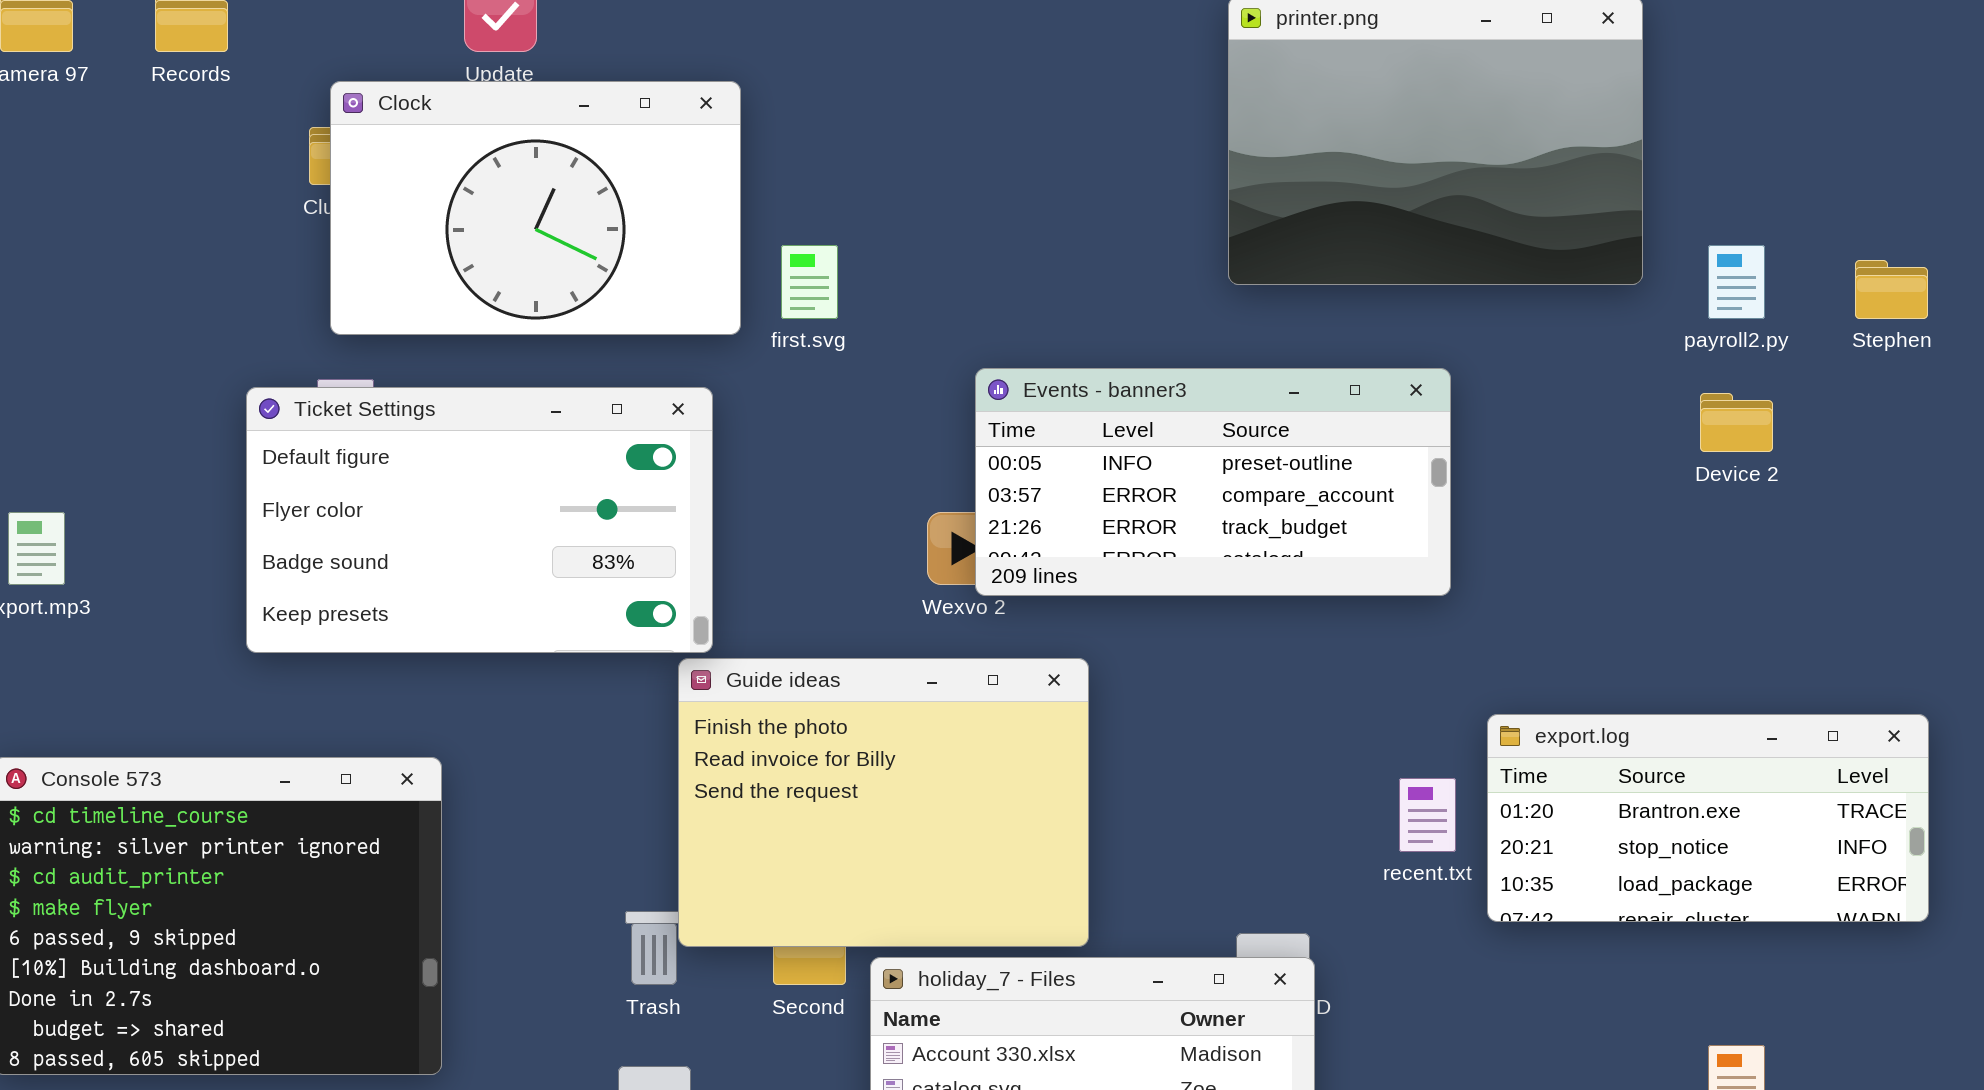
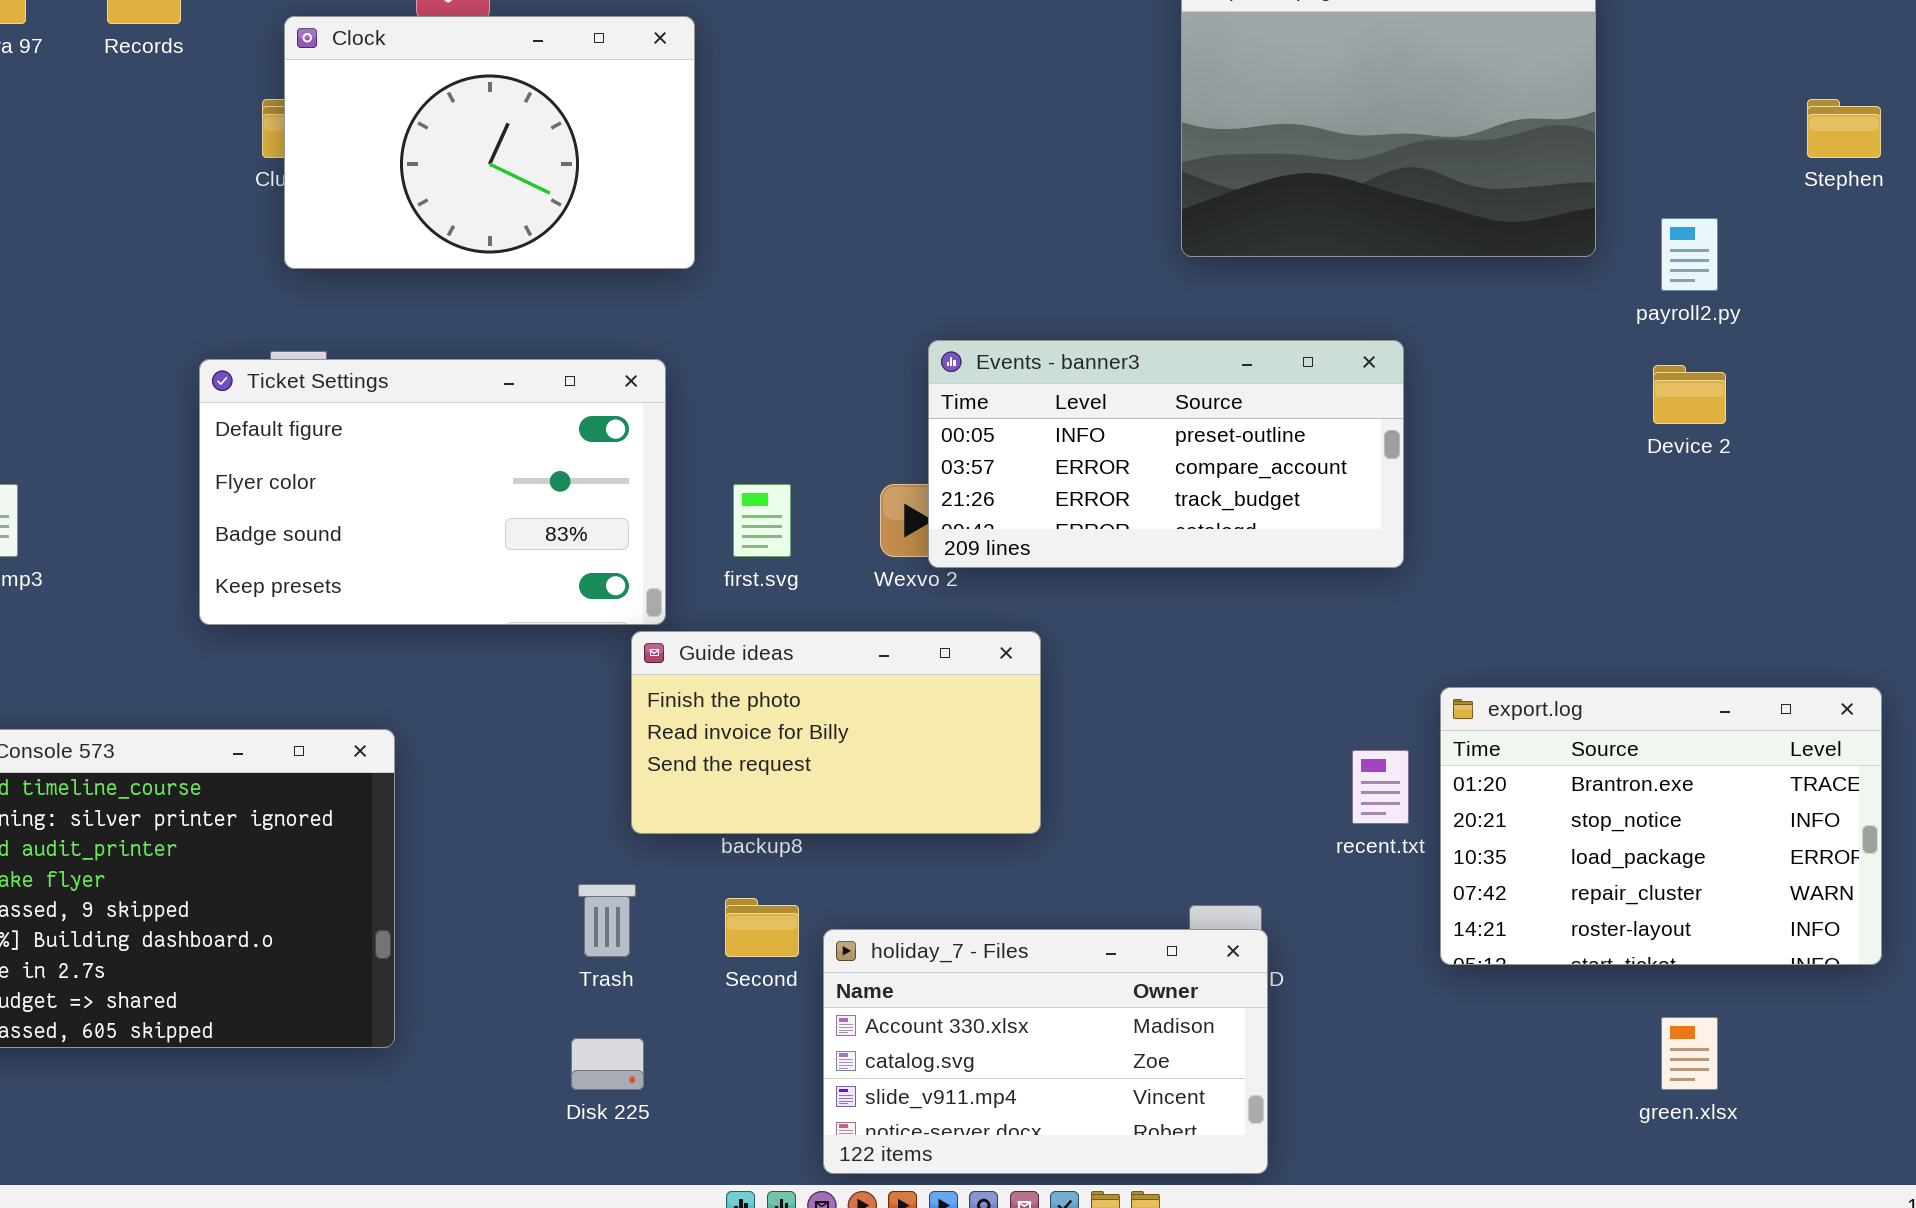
Clock: [330,81,741,335] -> [284,16,695,269], moved
first.svg: [781,245,838,319] -> [733,484,791,557], moved
Stephen: [1855,260,1928,319] -> [1807,99,1881,158], moved
Guide ideas: [678,658,1089,947] -> [631,631,1041,834], resized
export.log: [1487,714,1929,922] -> [1440,687,1882,965], resized

